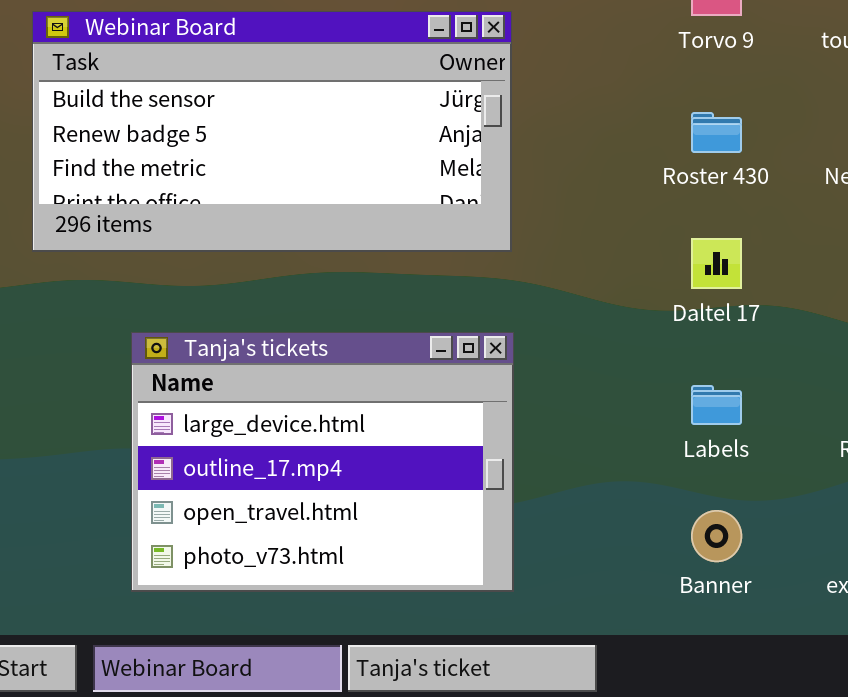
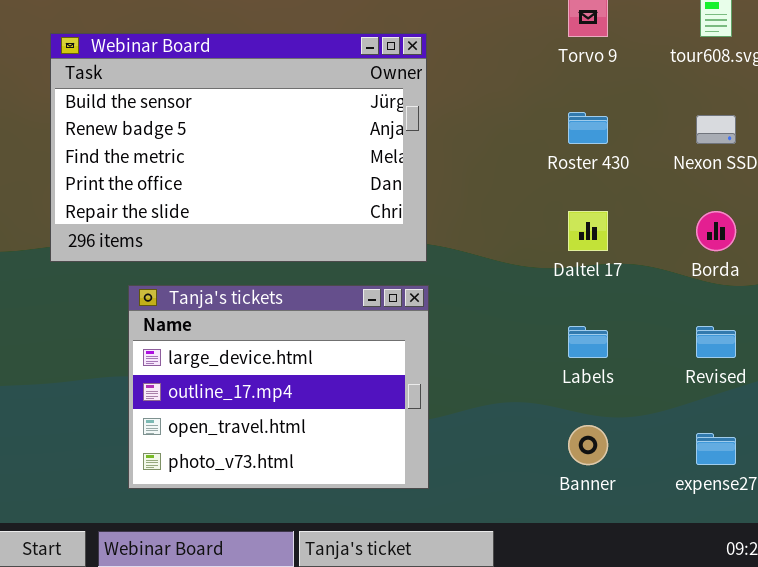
Webinar Board: [32,11,512,252] -> [50,33,427,262], resized

